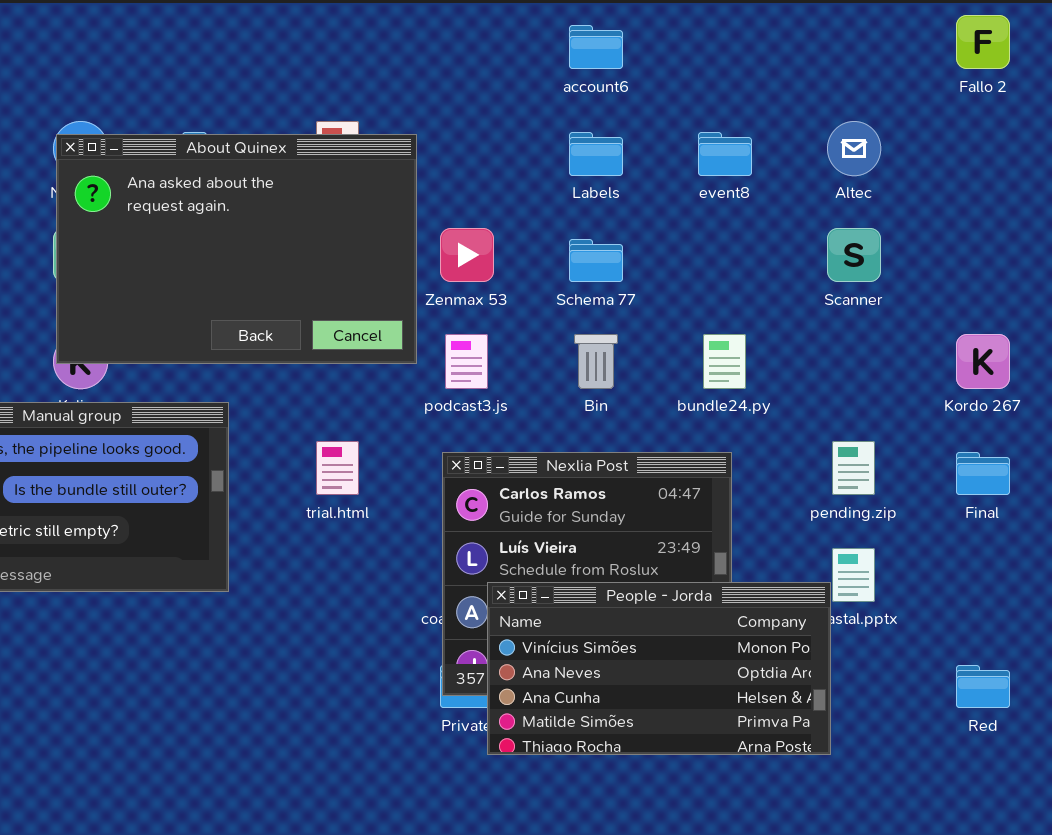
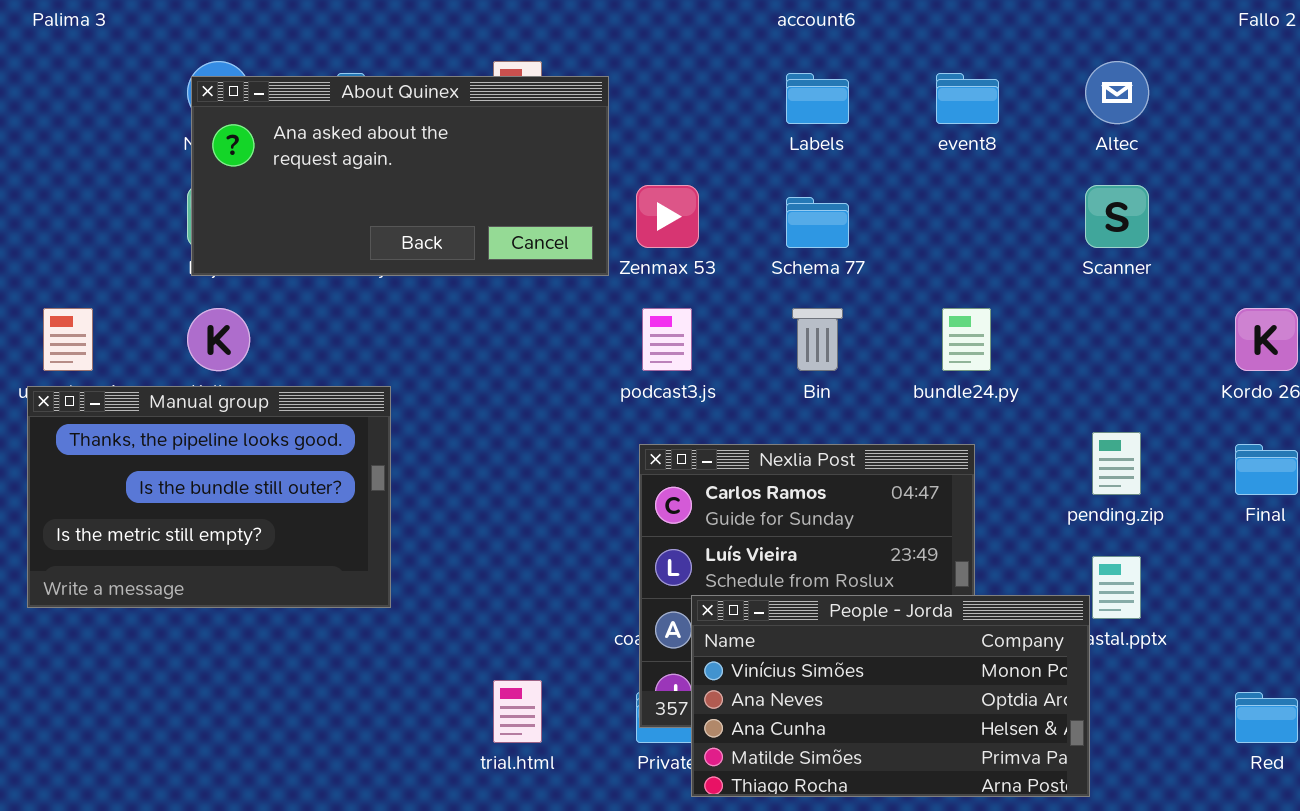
About Quinex: [56,134,417,364] -> [191,76,609,276], resized
trial.html: [316,441,359,495] -> [493,680,542,743], moved

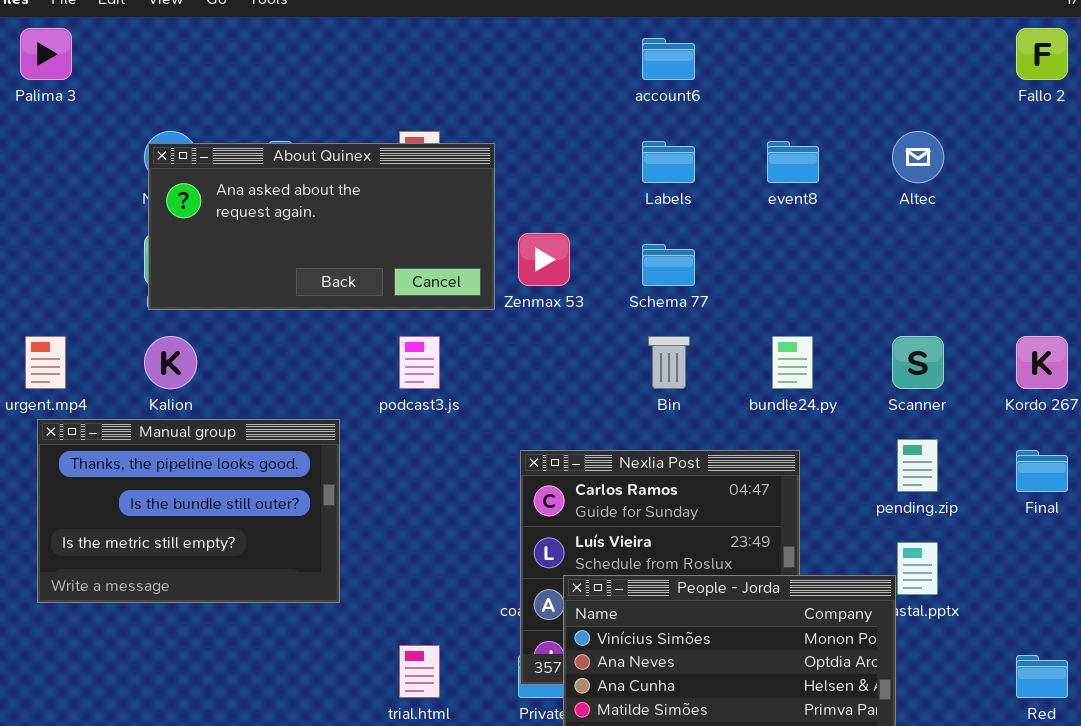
Scanner: [1085,185,1149,248] -> [892,336,944,389], moved
podcast3.js: [642,308,692,371] -> [399,336,440,389], moved
Manual group: [27,386,391,608] -> [37,419,340,603], moved

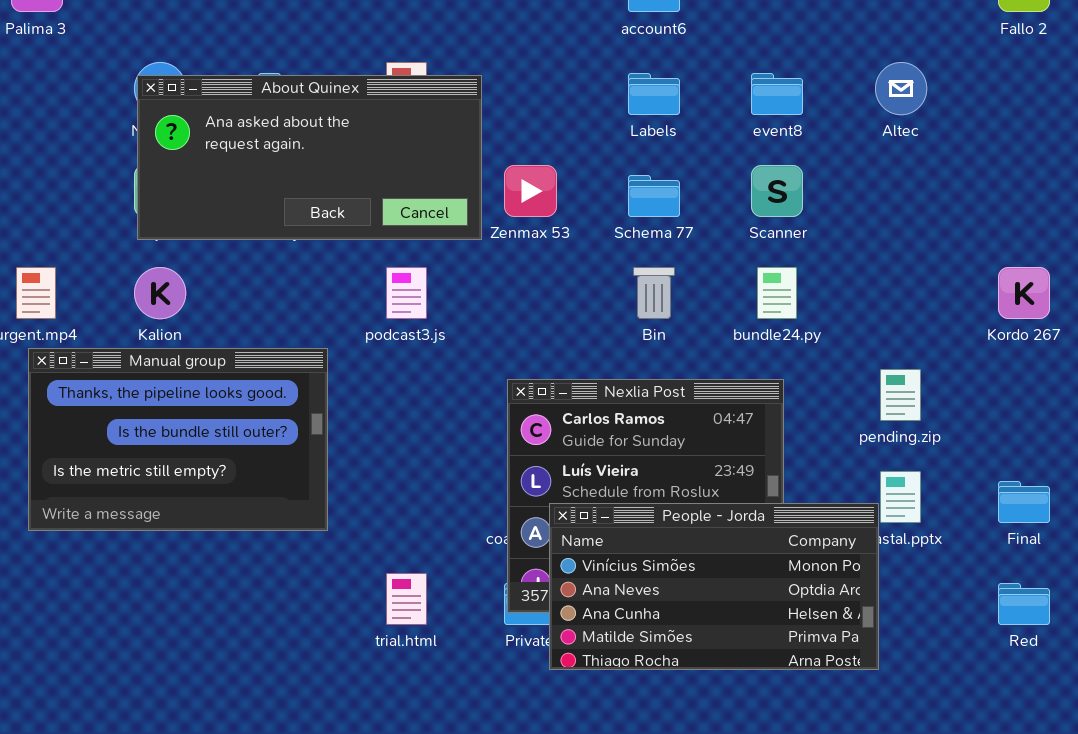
Scanner: [892,336,944,389] -> [751,165,803,217], moved
Final: [1016,450,1068,492] -> [998,481,1050,523], moved

